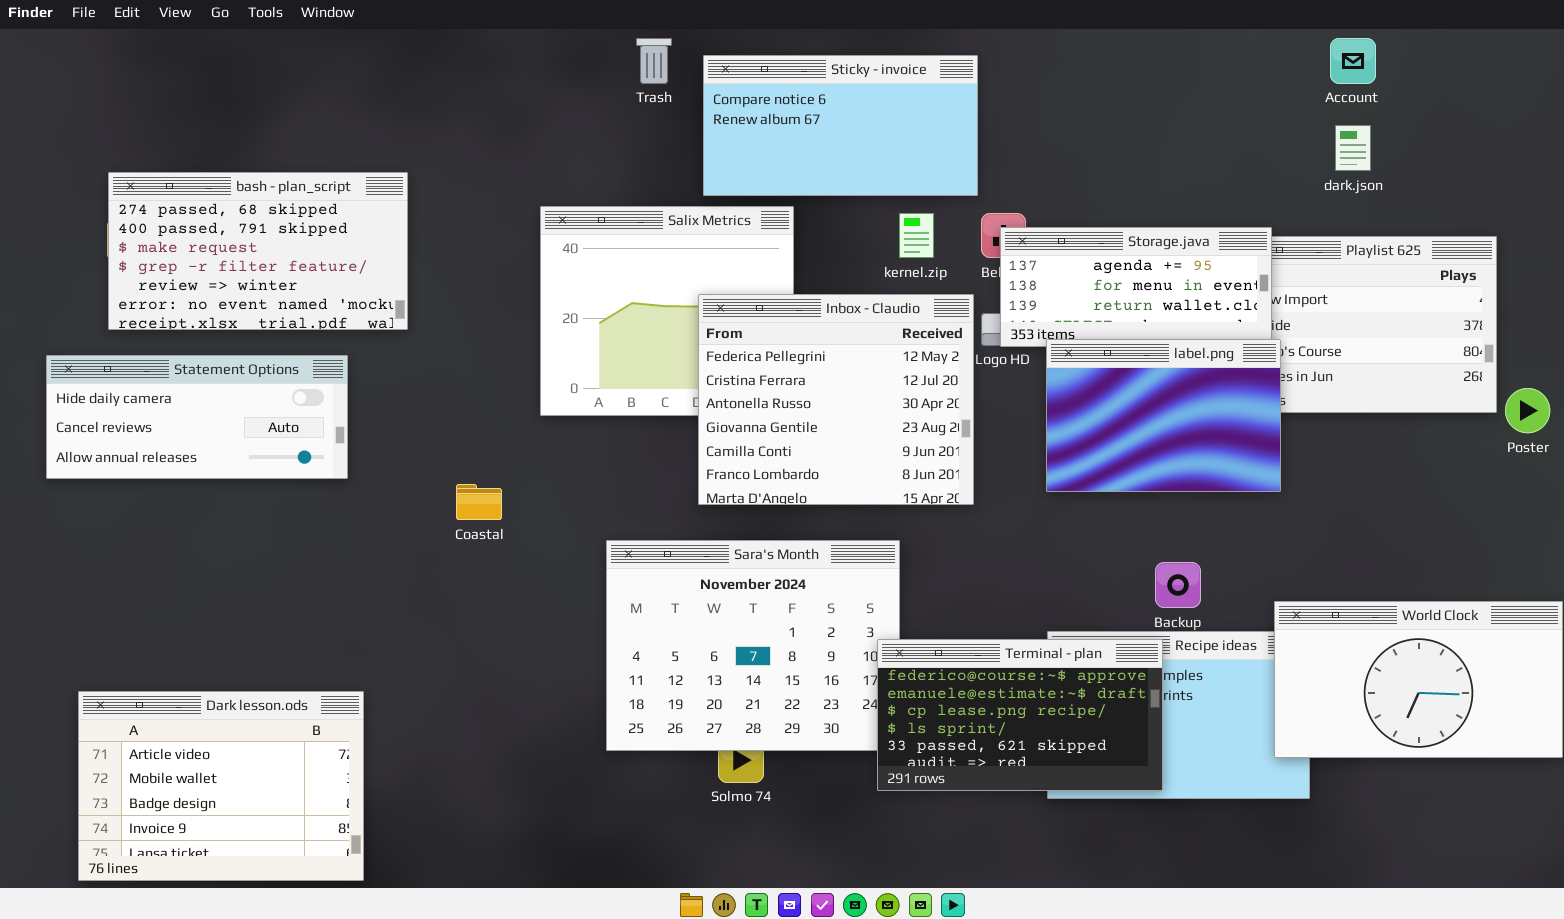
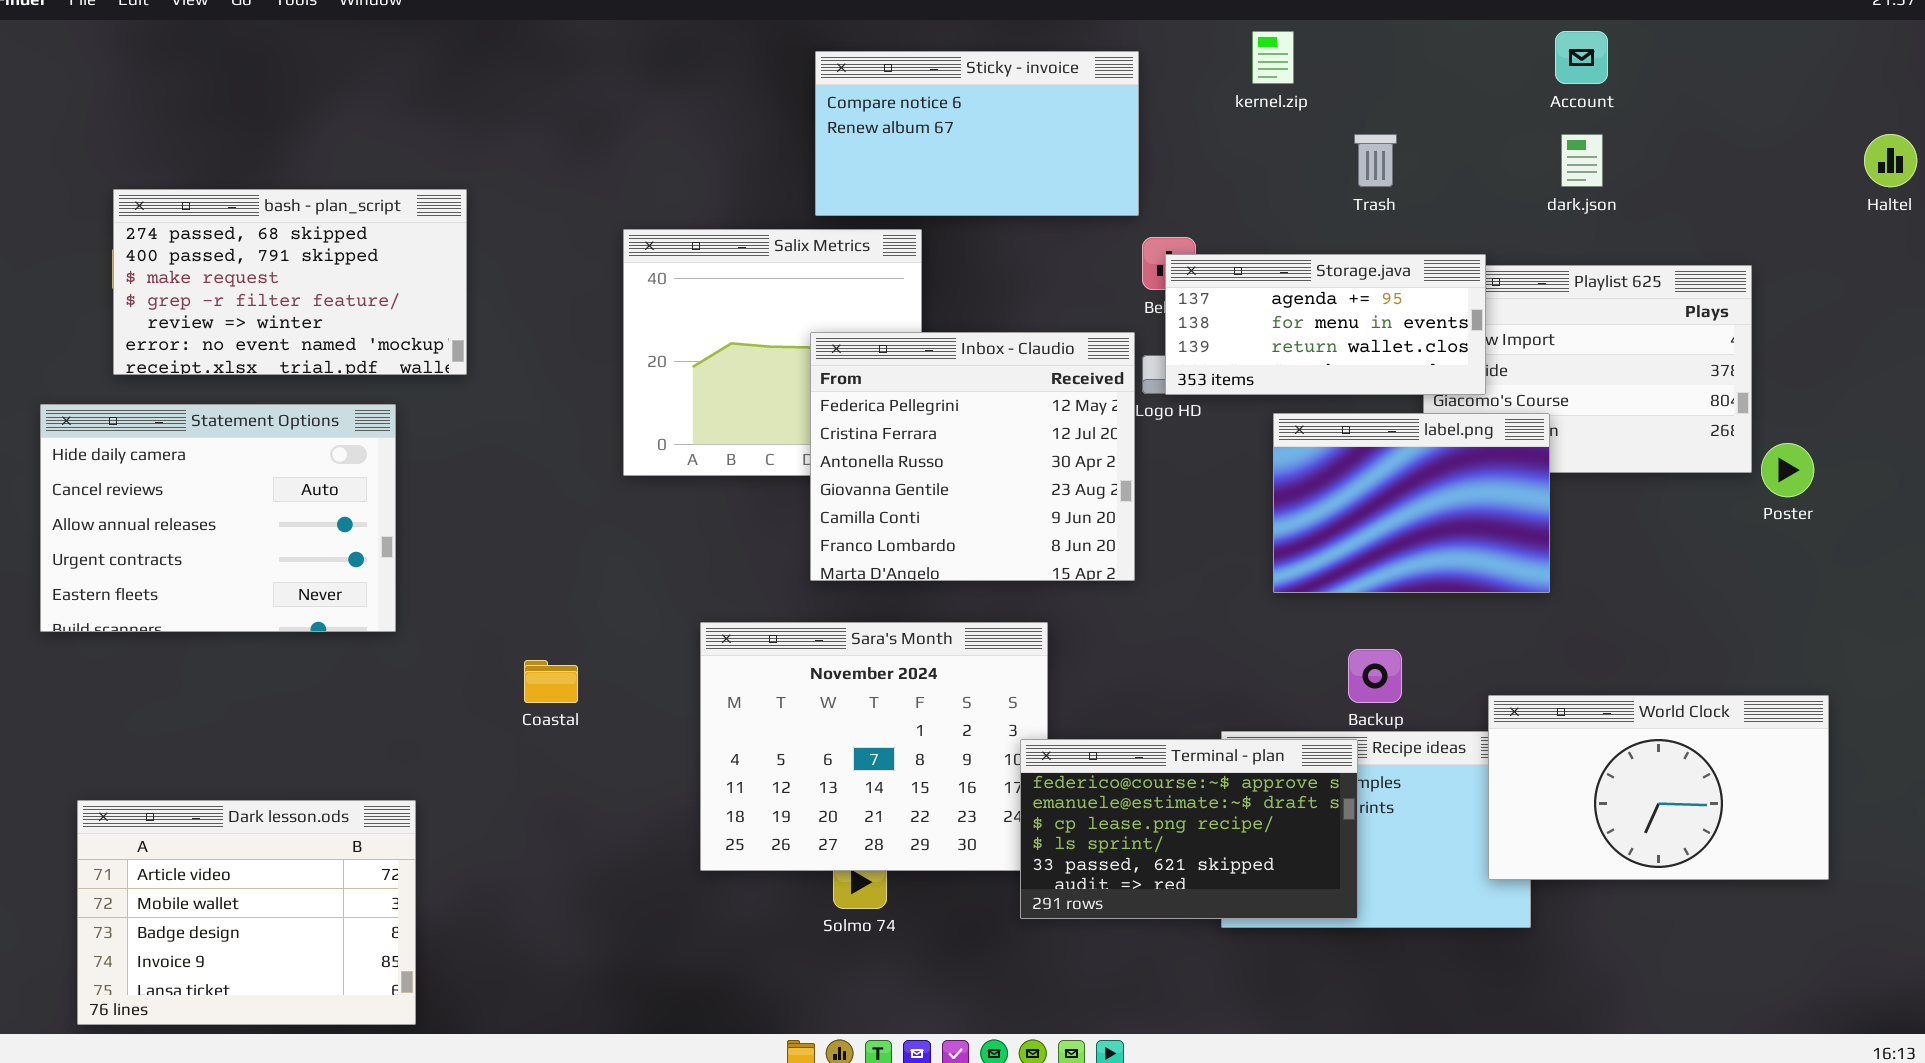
Trash: [636,38,672,84] -> [1354,134,1397,187], moved
kernel.zip: [899,213,934,258] -> [1252,31,1294,84], moved
label.png: [1046,339,1281,492] -> [1273,413,1550,593], moved
Statement Options: [46,355,348,479] -> [40,404,396,632], resized
Coastal: [456,484,502,520] -> [524,660,578,703], moved

